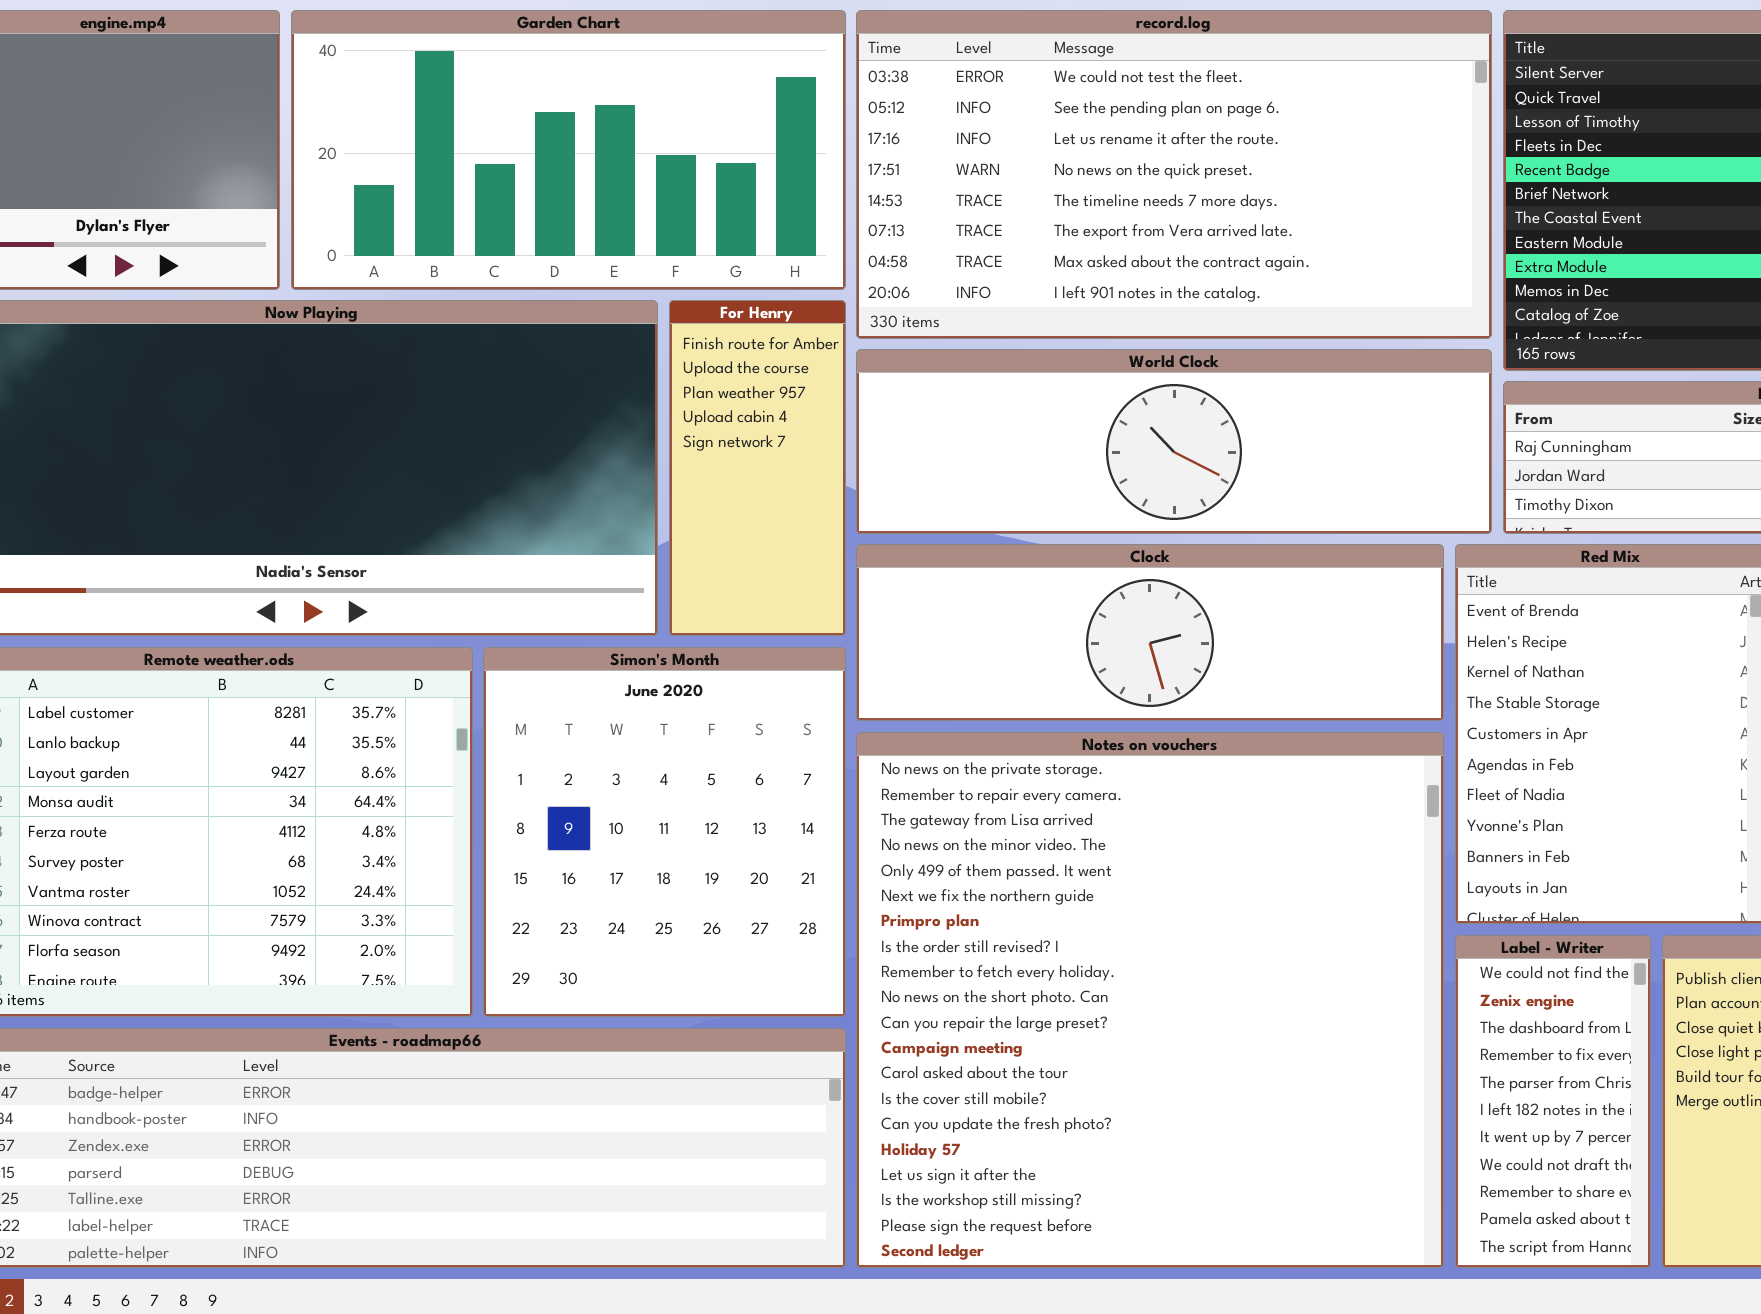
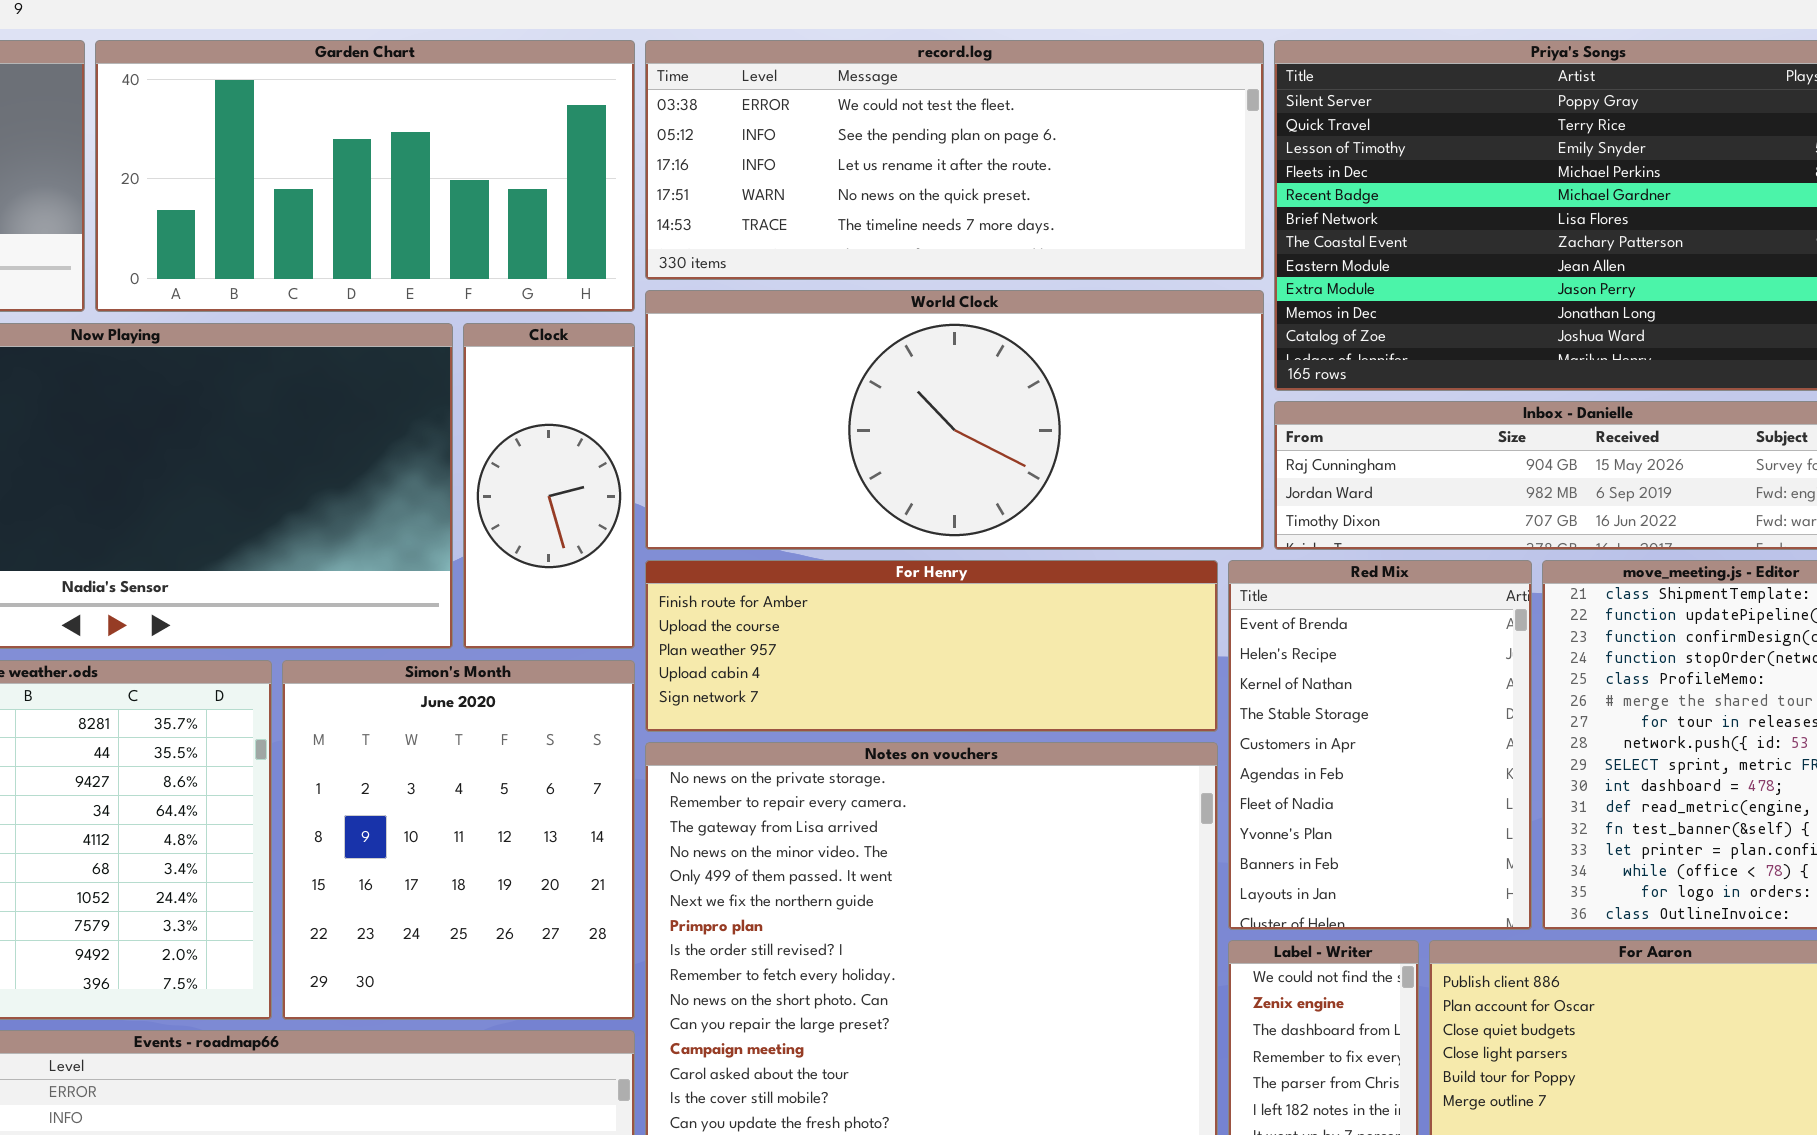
record.log: [856,10,1492,339] -> [645,40,1264,280], resized
For Henry: [669,300,846,636] -> [645,560,1218,732], moved, resized
World Clock: [856,349,1492,534] -> [645,290,1264,550], resized
Clock: [856,544,1444,721] -> [463,323,635,649], moved, resized

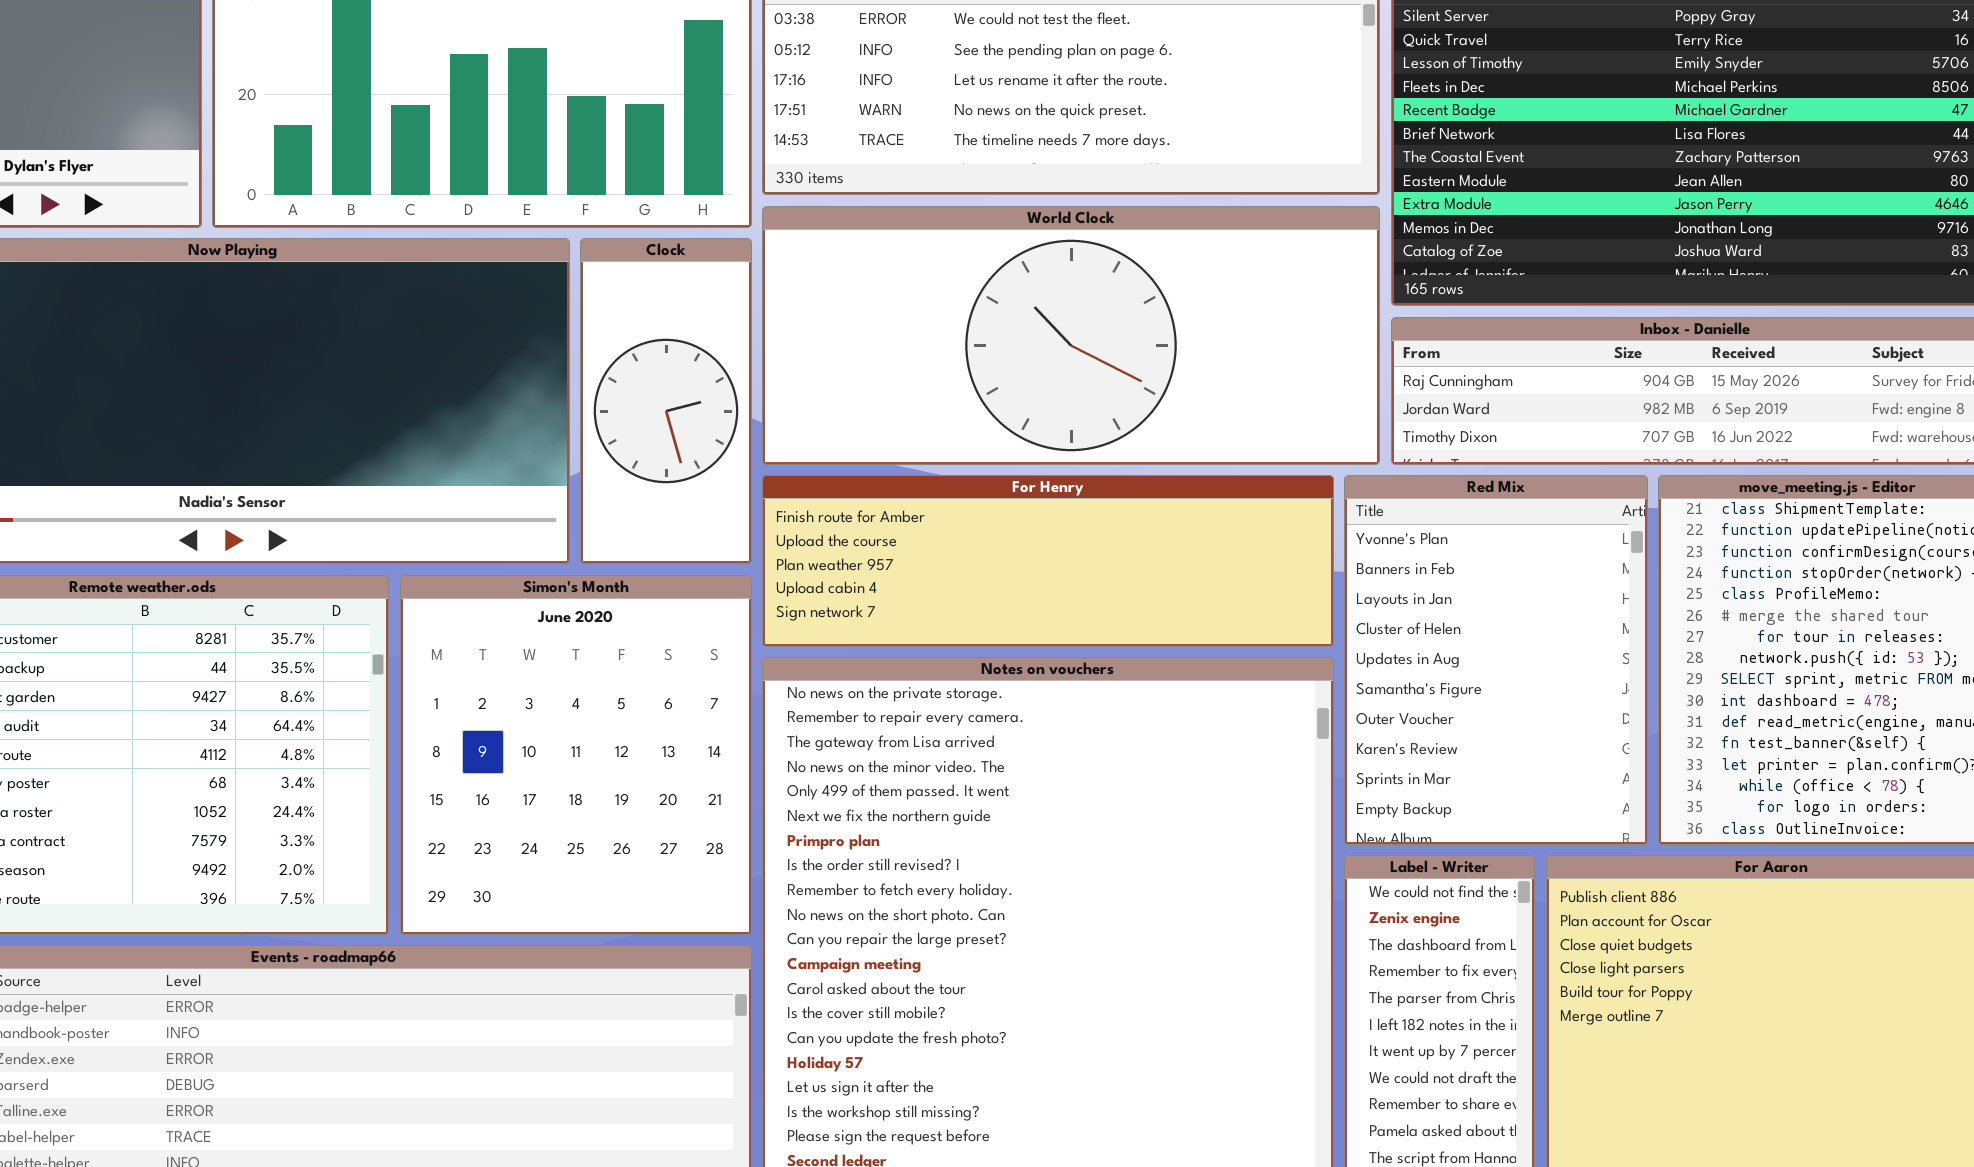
Red Mix: [1228,560,1532,930] -> [1344,475,1648,845], scrolled down 7 rows

